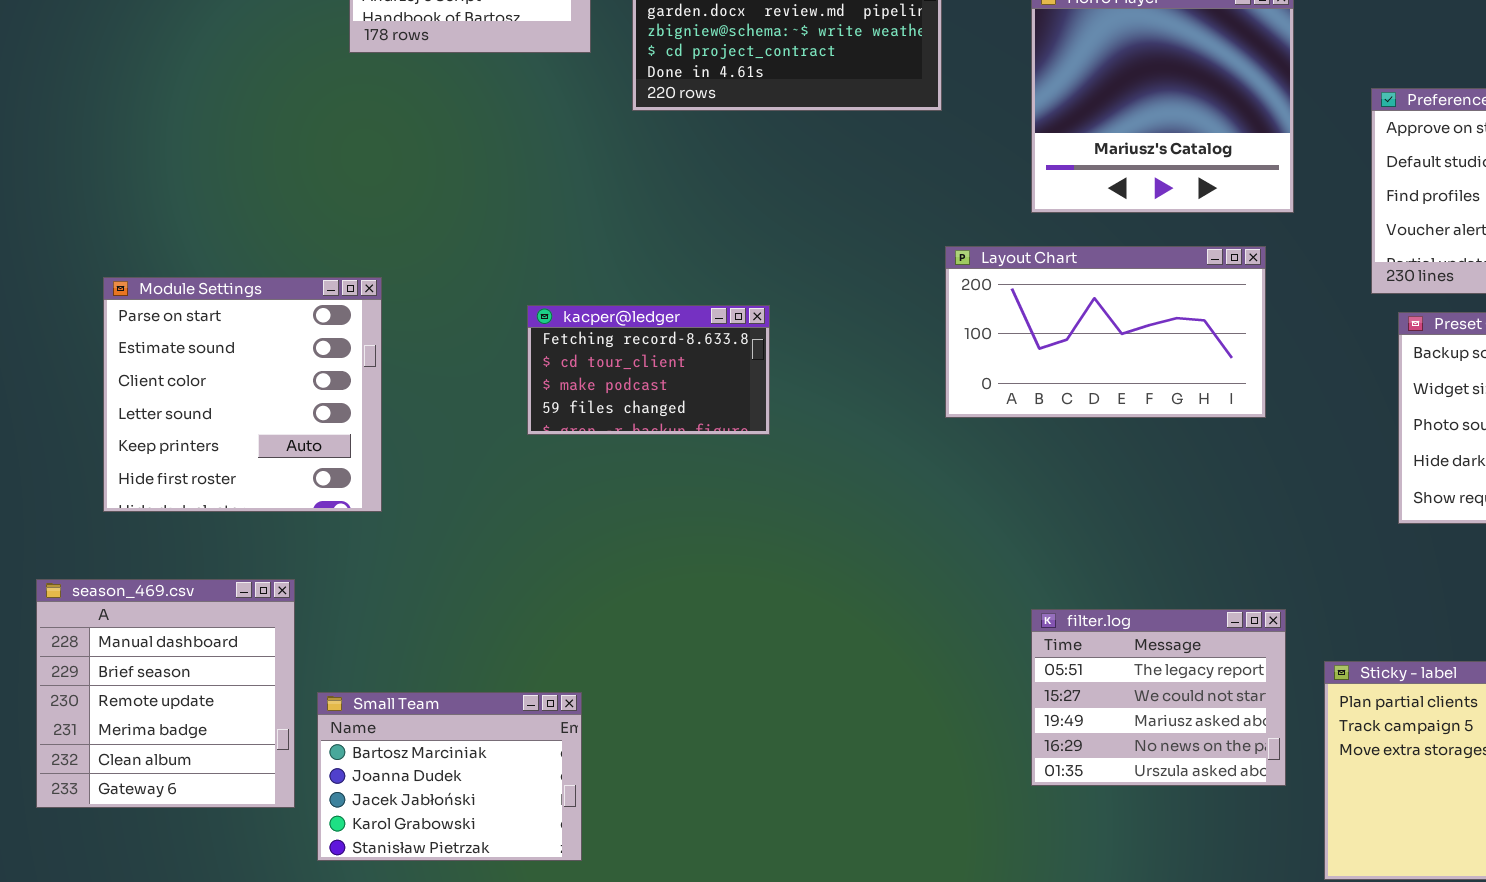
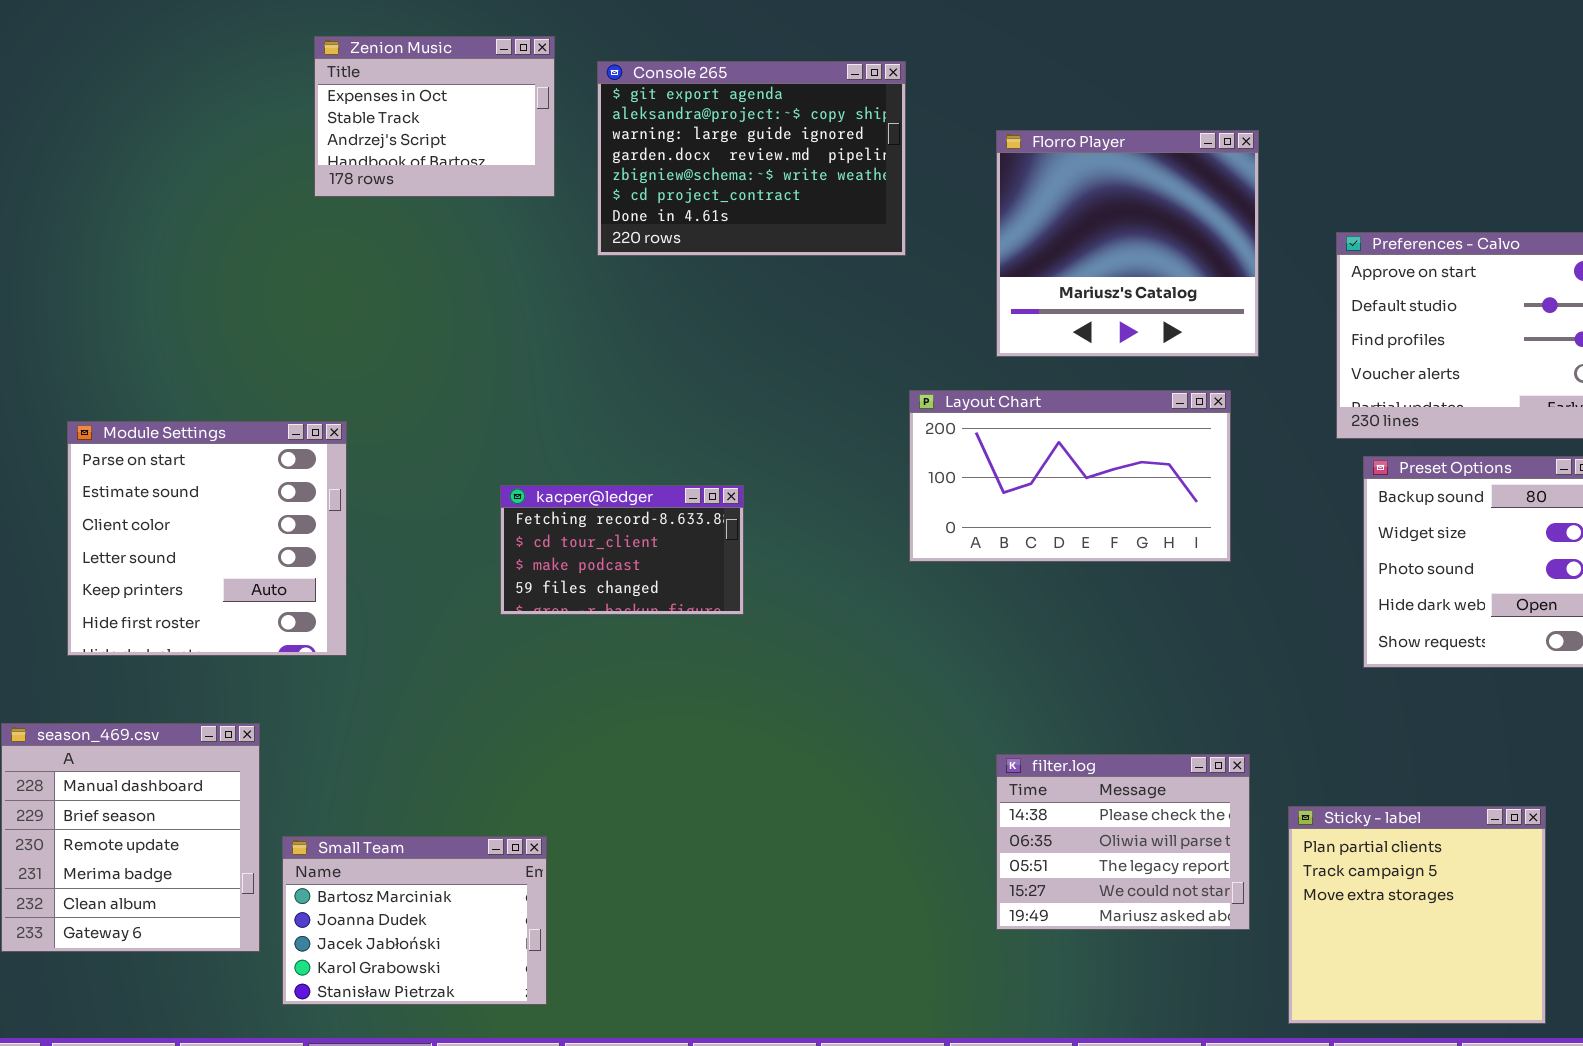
kacper@ledger: [527,305,770,435] -> [500,485,744,615], moved
filter.log: [1031,609,1286,786] -> [996,754,1250,930], scrolled up 2 rows

